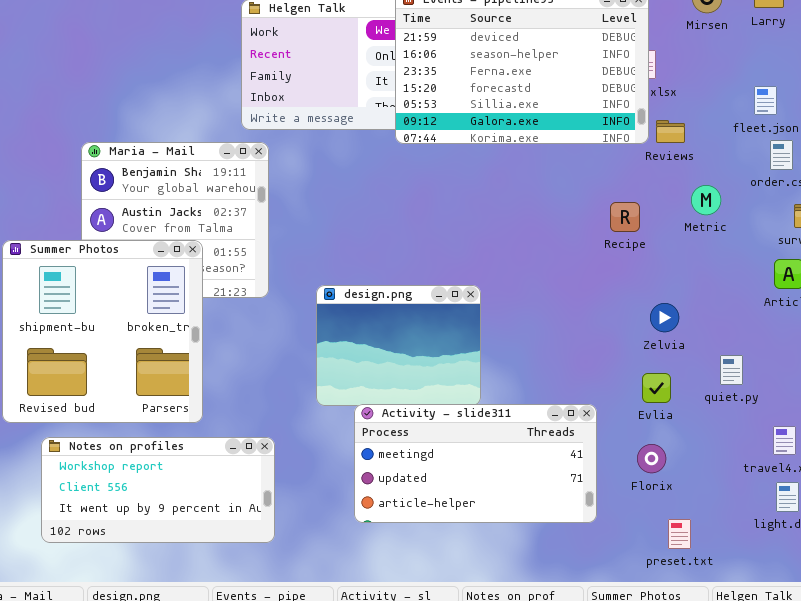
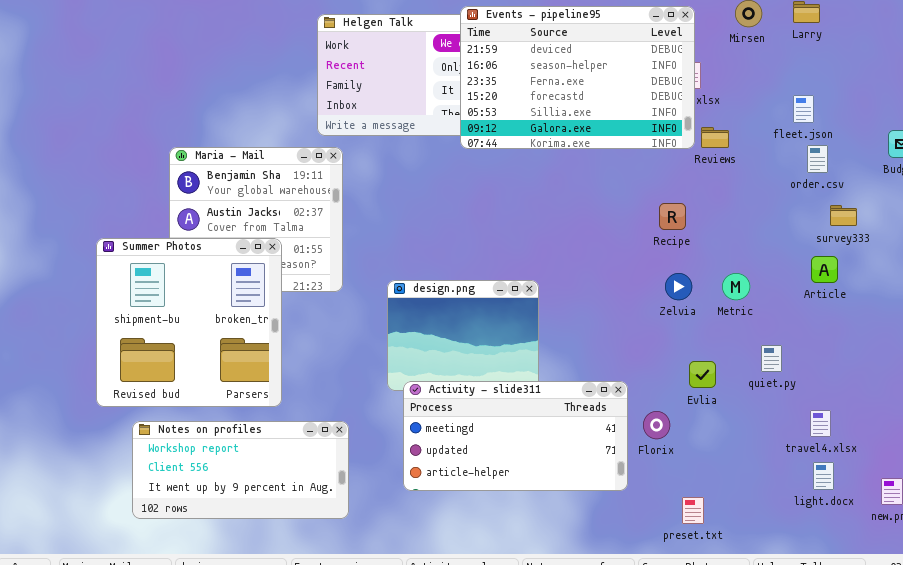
Metric: [691,185,721,215] -> [722,273,750,300], moved
Zelvia: [650,303,679,332] -> [665,273,692,300], moved
Activity - slide311: [354,404,597,523] -> [403,381,628,491], moved
Florix: [637,444,666,473] -> [643,411,670,439], moved
preset.txt: [668,519,691,549] -> [682,497,704,524], moved

